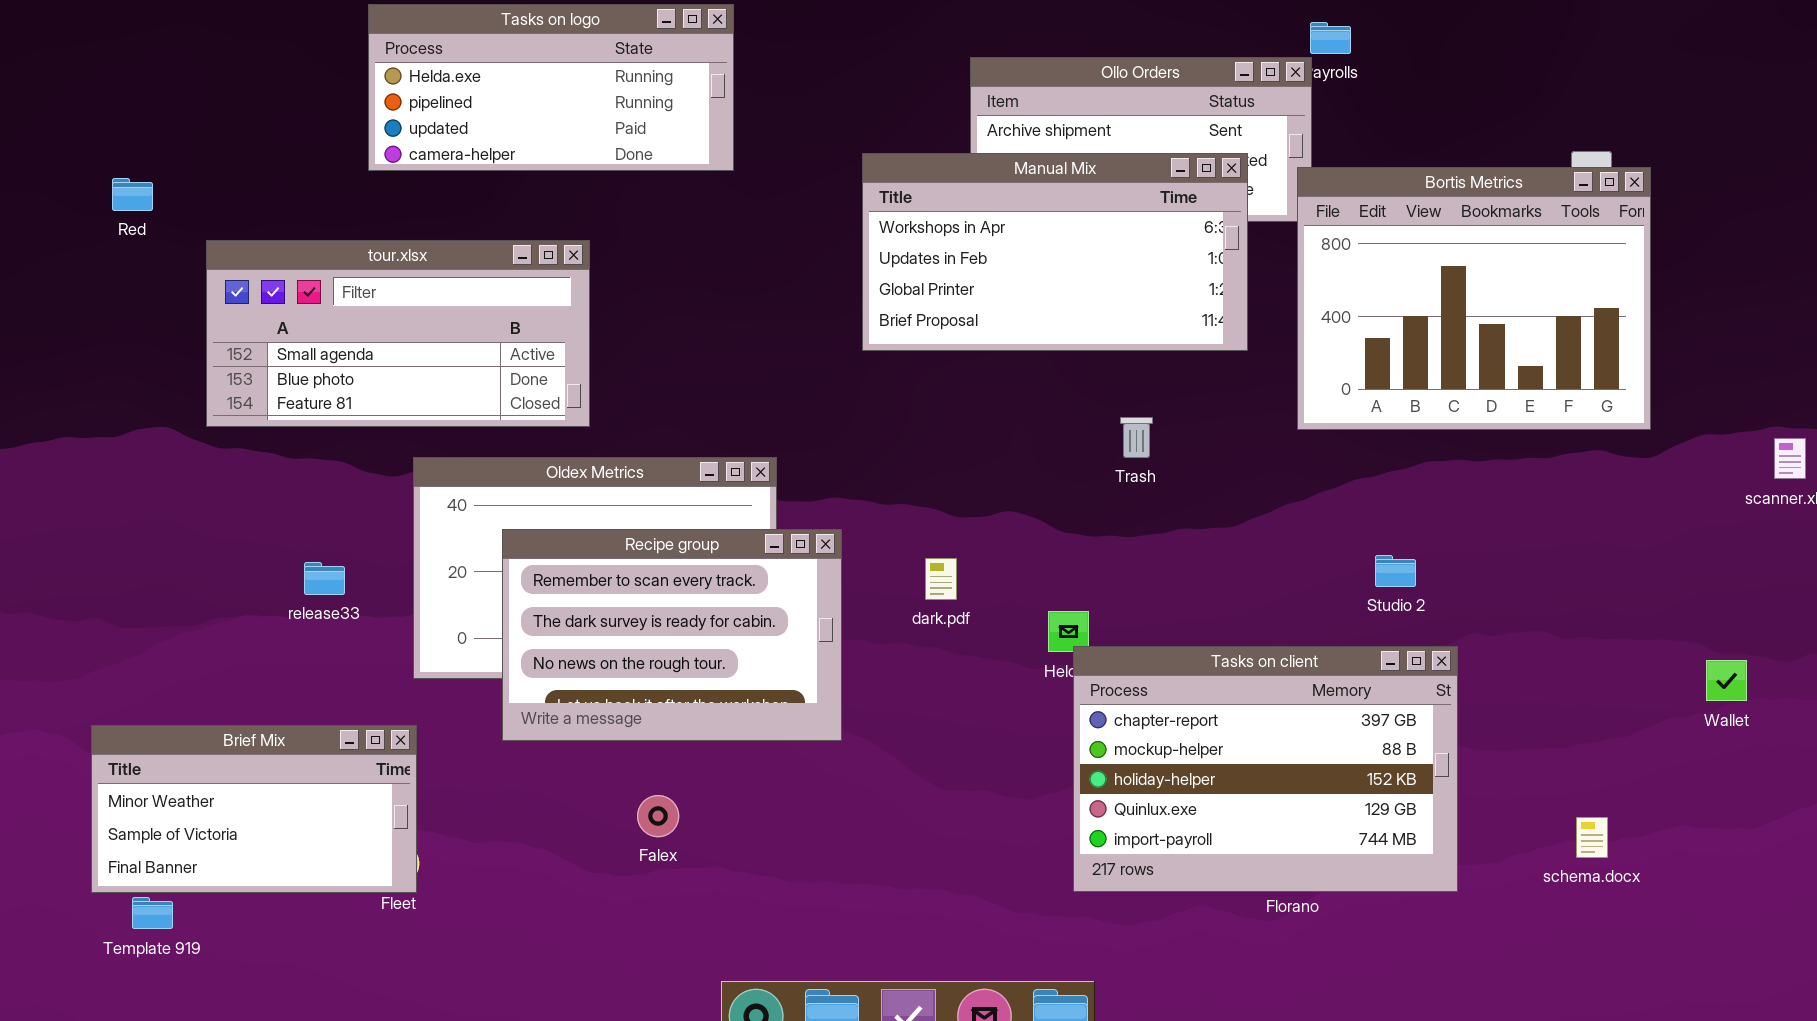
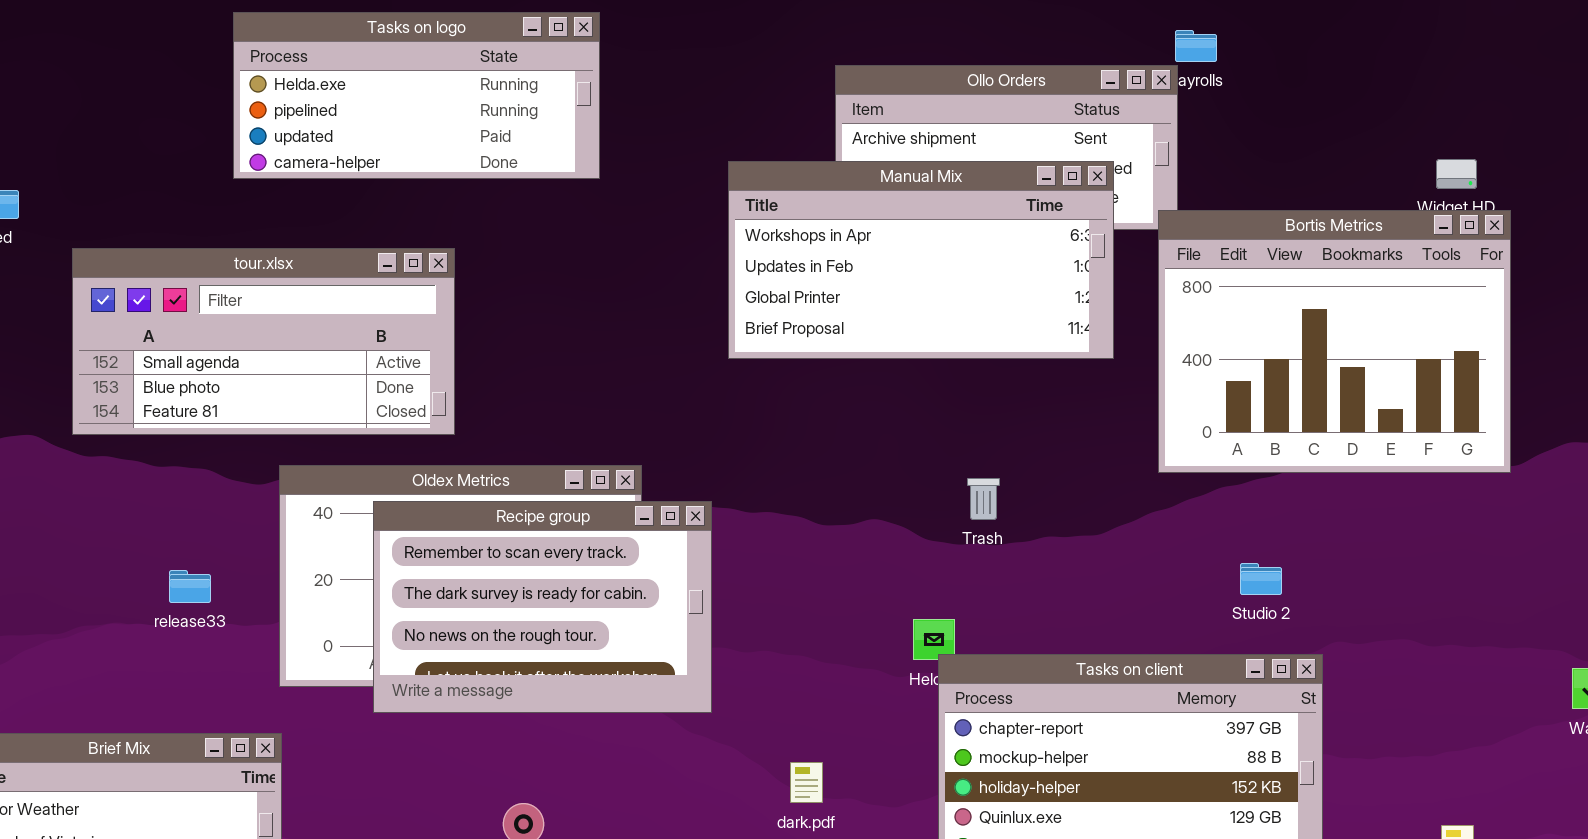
Bortis Metrics: [1297,167,1651,430] -> [1158,210,1511,473], moved
Trash: [1120,417,1153,458] -> [967,478,1000,520], moved
Recipe group: [502,529,842,741] -> [373,501,712,713], moved
dark.pdf: [925,558,957,600] -> [790,762,823,803], moved

